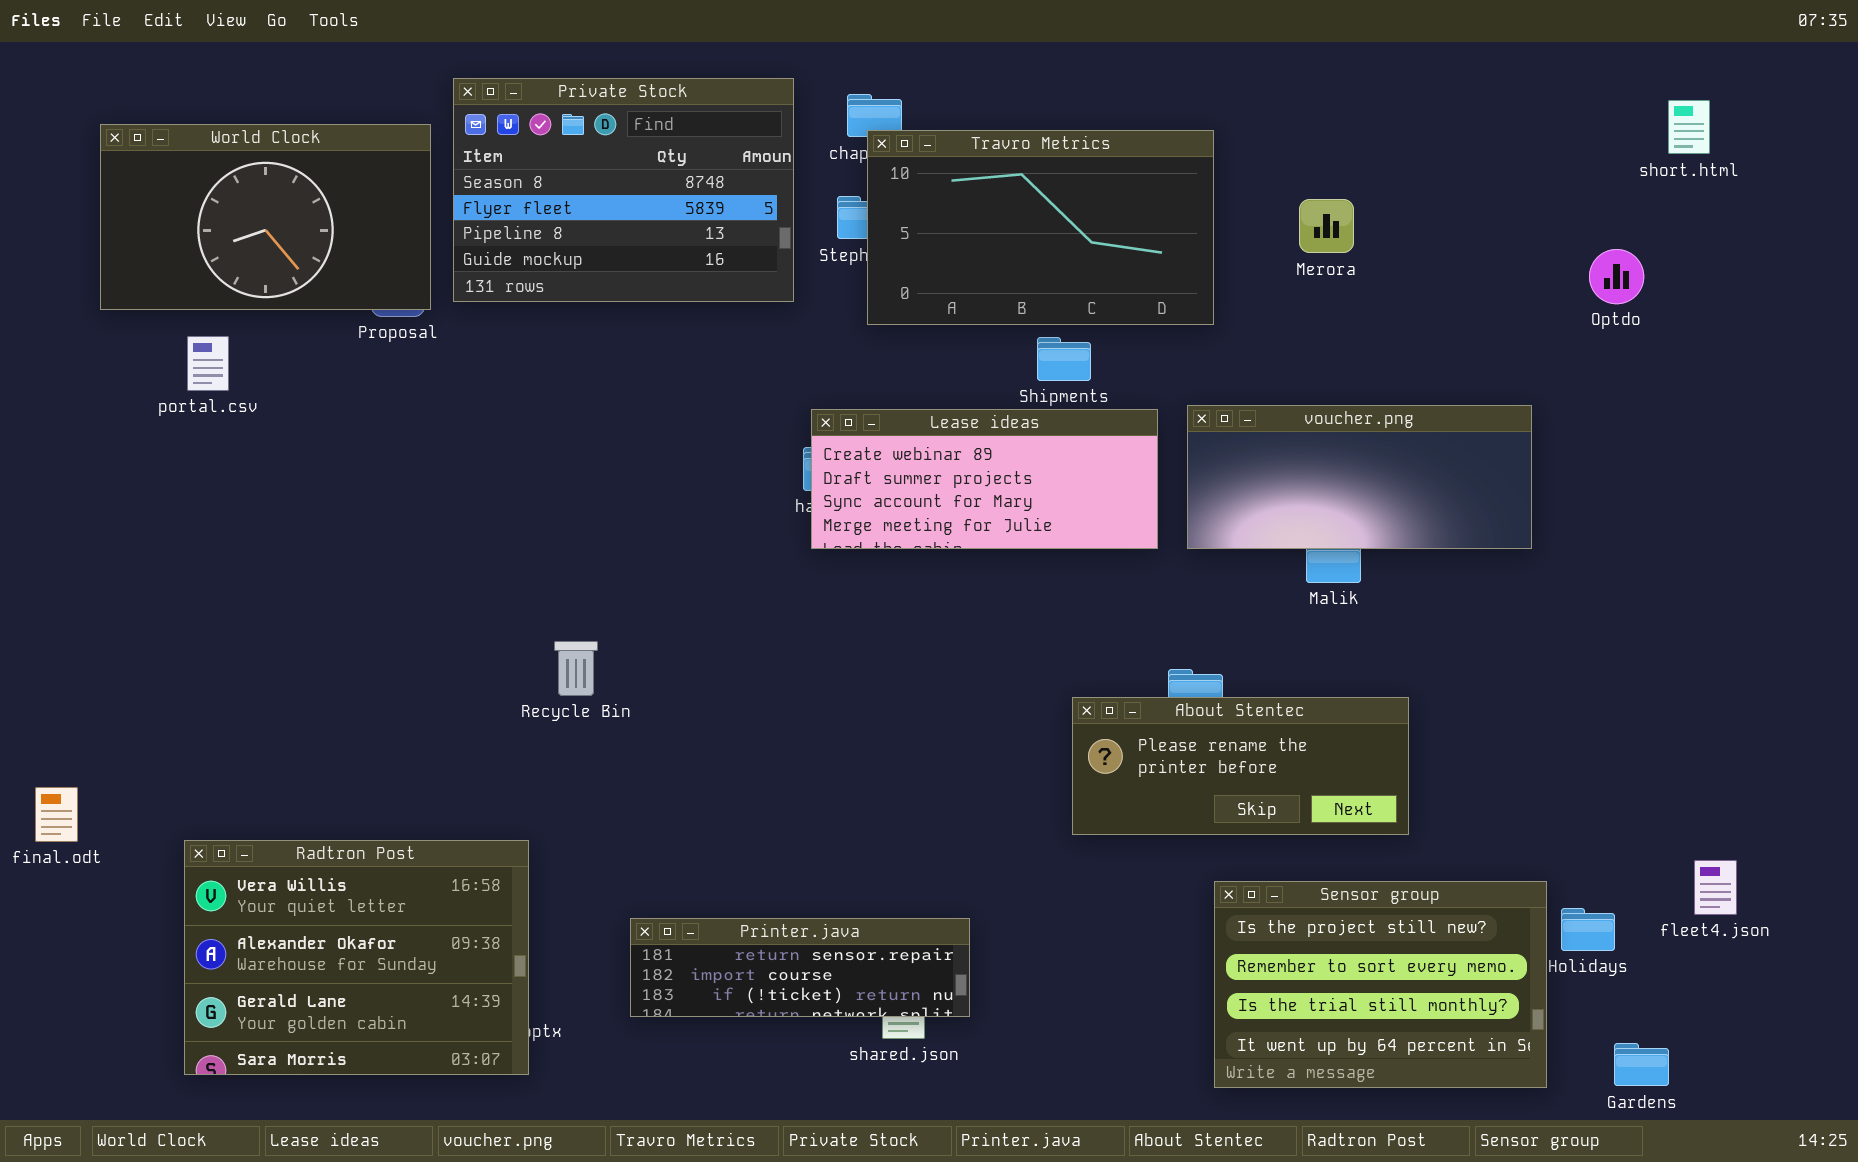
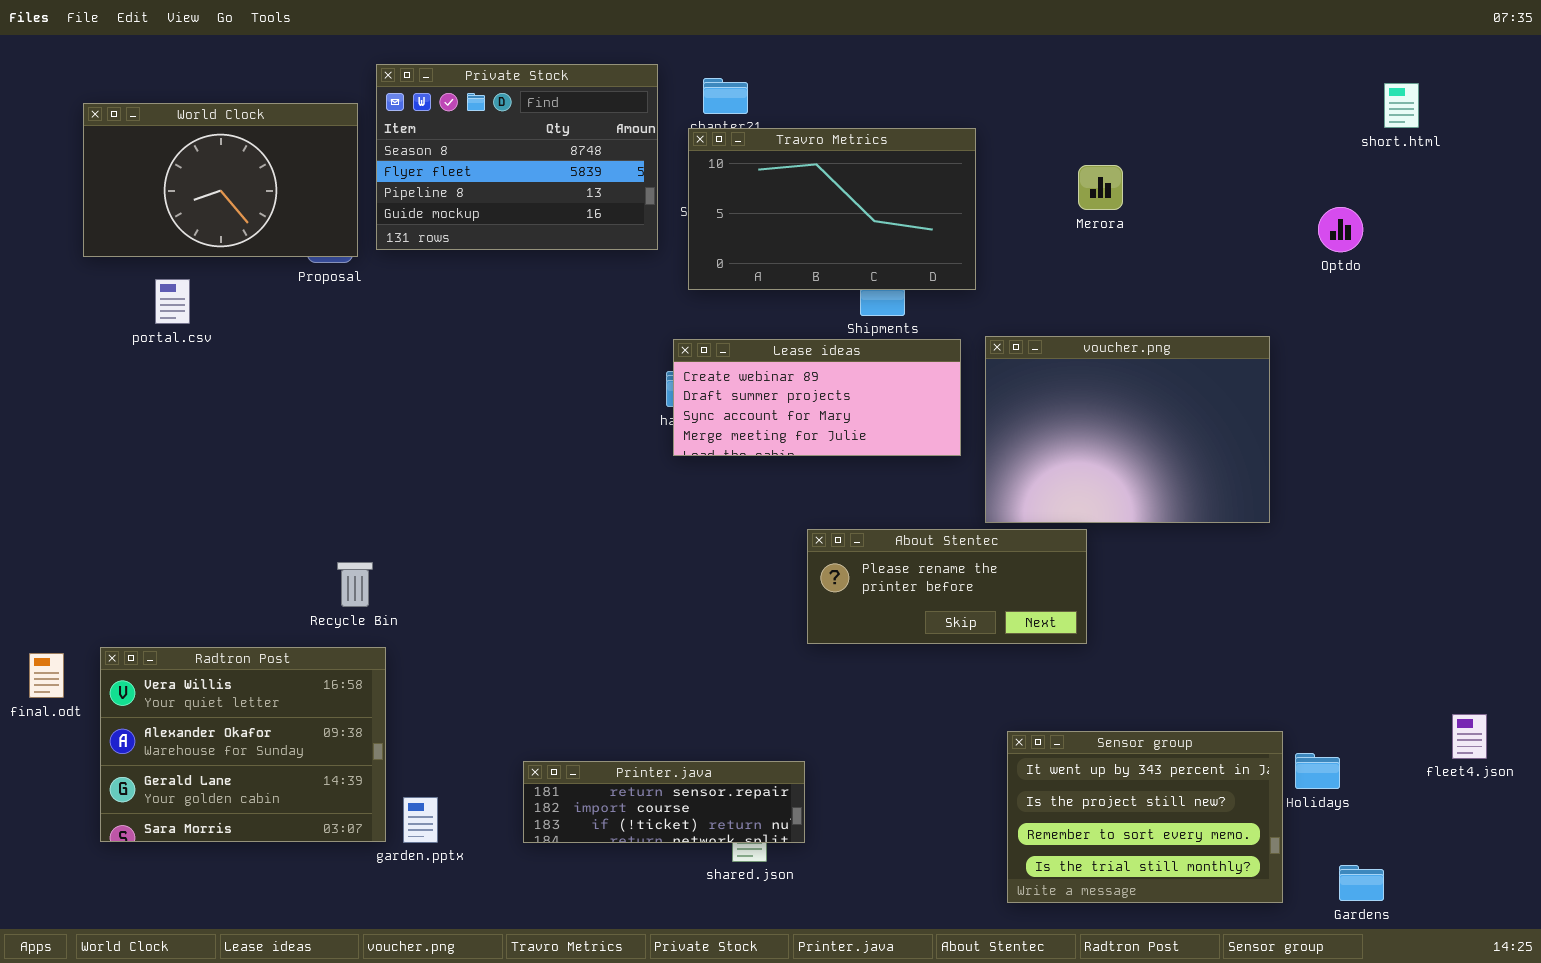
Travro Metrics: [867,130,1214,325] -> [688,128,976,290], moved
voucher.png: [1187,405,1532,549] -> [985,336,1270,523], resized
Recycle Bin: [554,641,598,696] -> [337,562,373,607], moved
About Stentec: [1072,697,1409,835] -> [807,529,1087,644], moved
Radtron Post: [184,840,529,1075] -> [100,647,386,842], moved
fleet4.json: [1694,860,1737,915] -> [1452,714,1487,759], moved
Sensor group: [1214,881,1547,1088] -> [1007,731,1283,903], scrolled up 1 row

